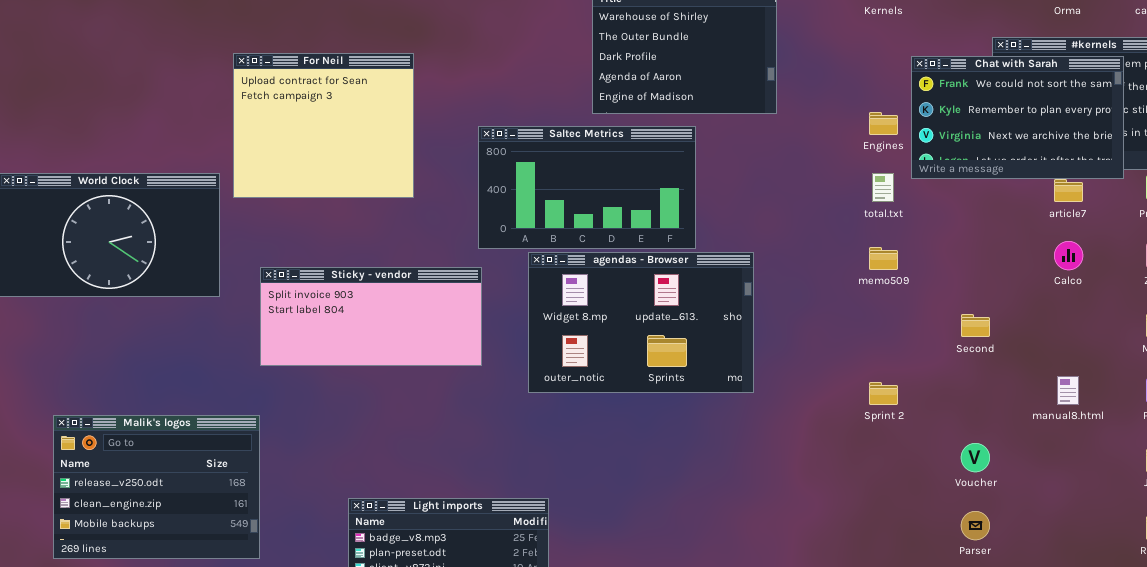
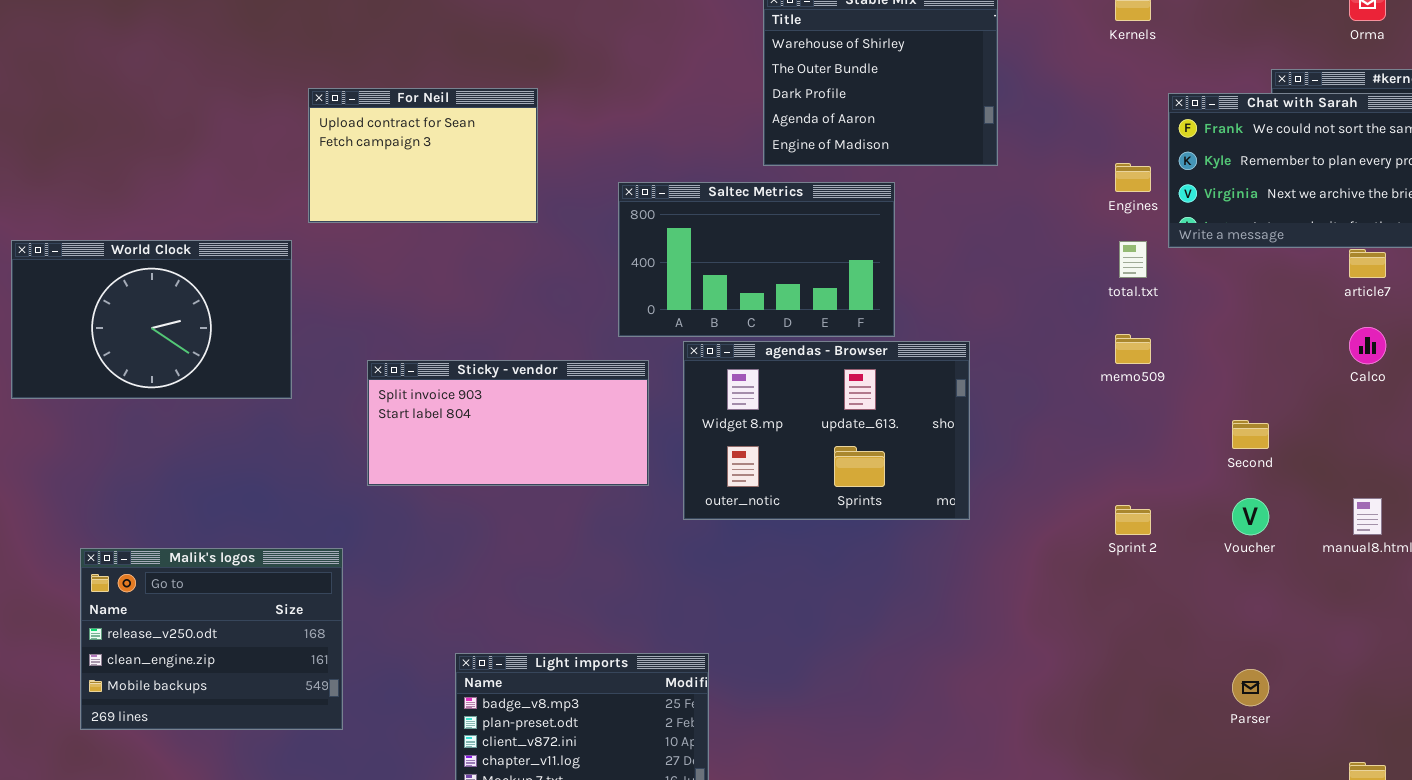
For Neil: [233,53,414,198] -> [308,88,538,223], resized
Sticky - vendor: [260,267,482,366] -> [367,360,649,486], moved
Voucher: [961,443,990,472] -> [1232,498,1269,535], moved

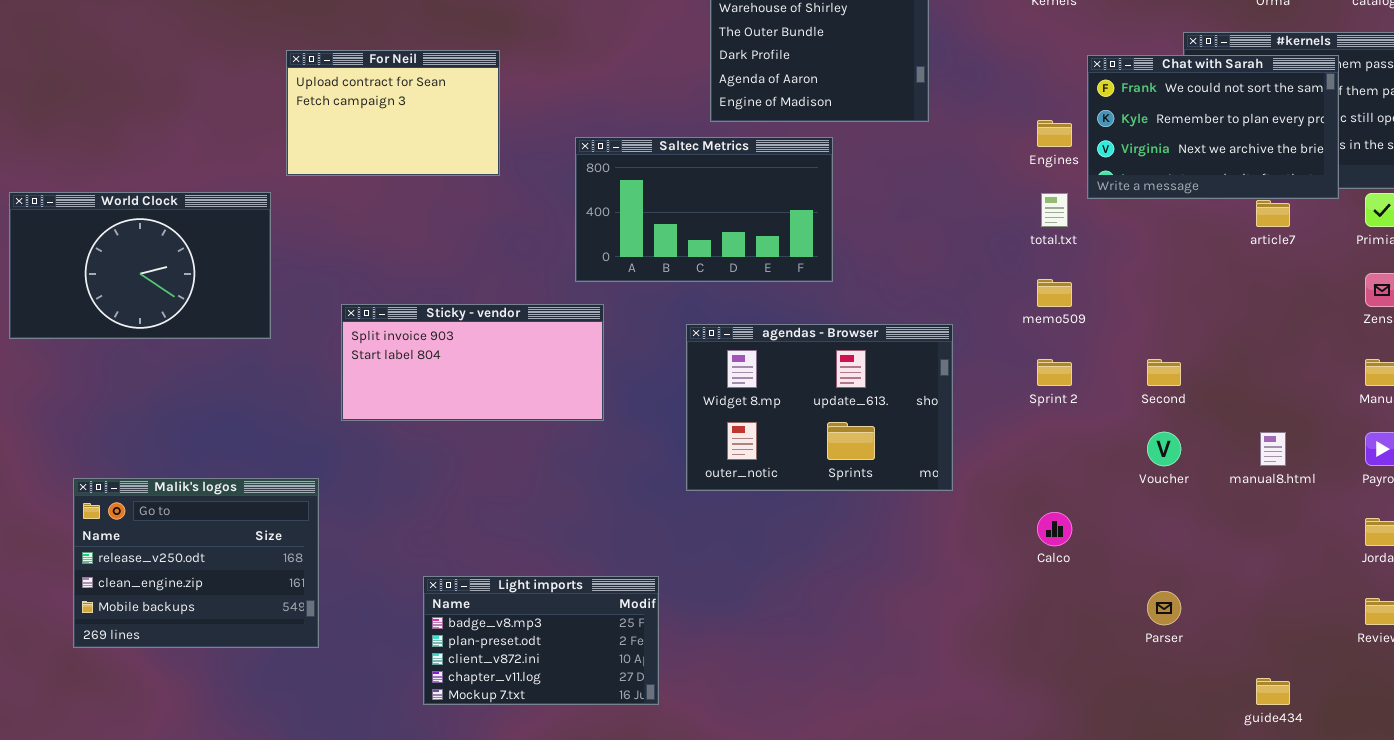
Calco: [1349,327,1386,364] -> [1037,512,1072,546], moved
agendas - Browser: [683,341,970,520] -> [686,324,953,491], moved
Sprint 2: [1115,505,1151,535] -> [1037,359,1072,386], moved

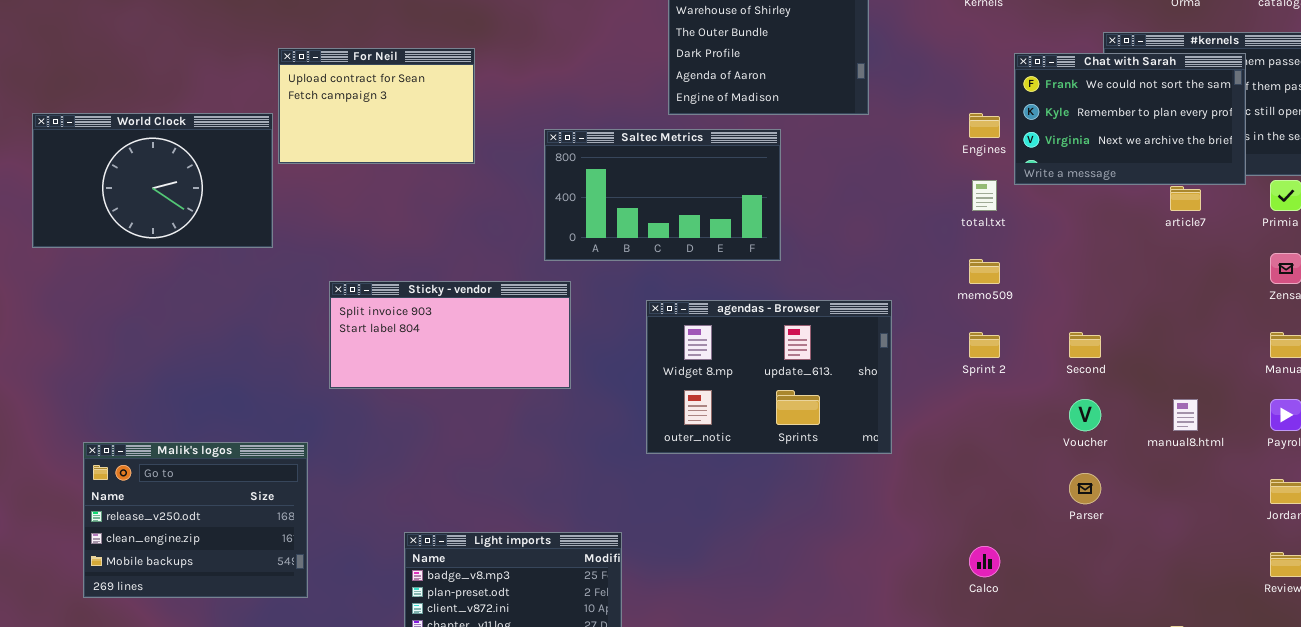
World Clock: [9,192,271,339] -> [32,113,273,248], moved
Calco: [1037,512,1072,546] -> [969,546,1000,577], moved
Parser: [1147,591,1181,625] -> [1069,473,1101,504], moved

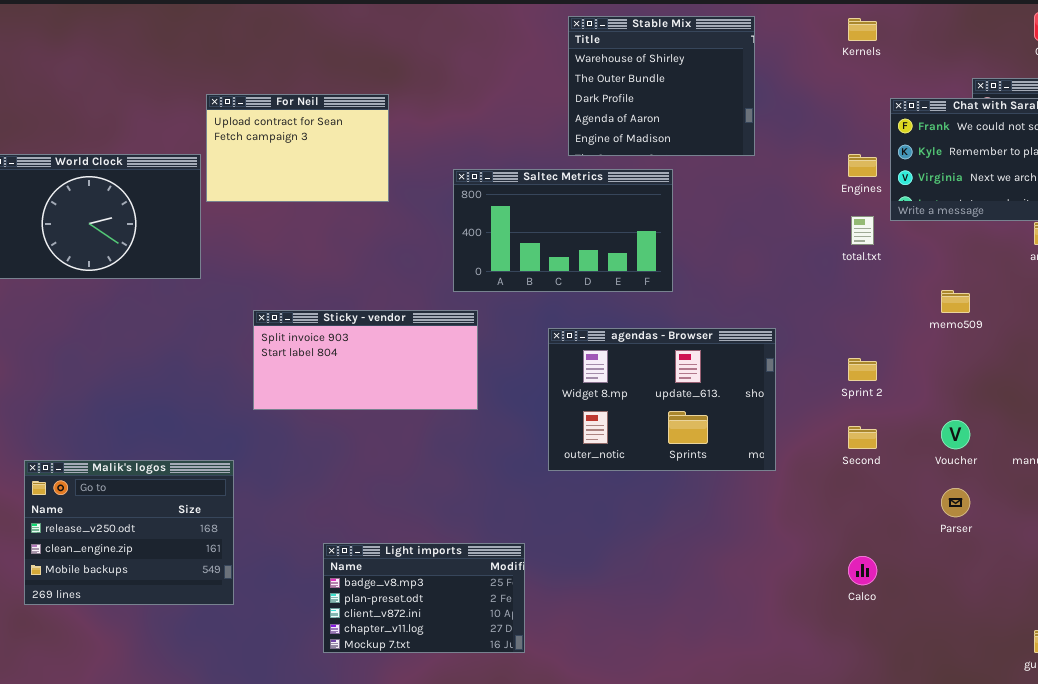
memo509: [969,259,1000,284] -> [941,290,970,313], moved
Second: [1069,332,1101,358] -> [848,426,877,449], moved

